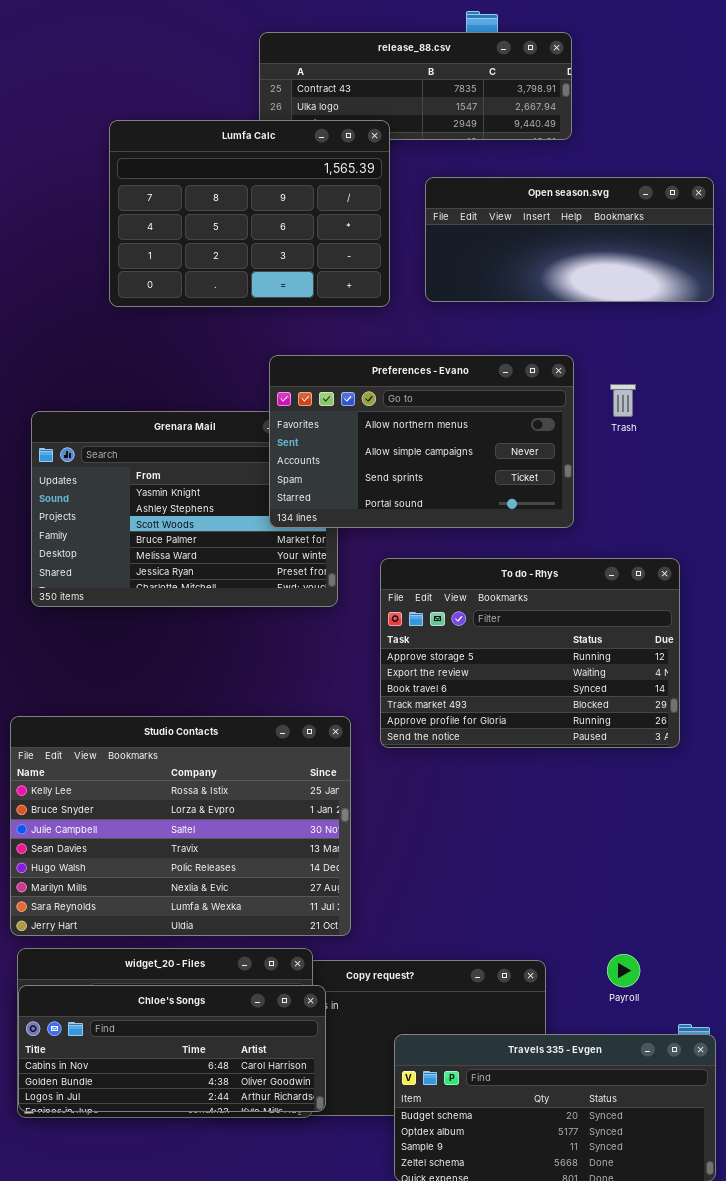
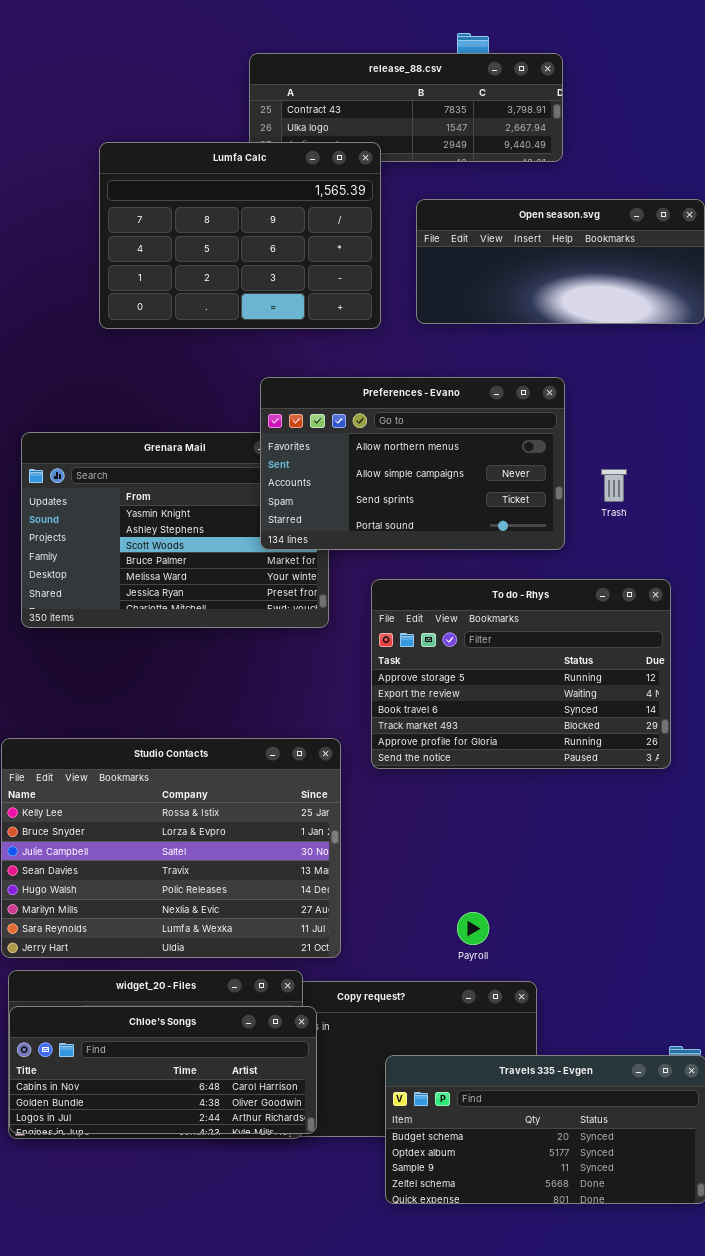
Trash: [610,384,636,417] -> [601,469,627,502], moved
Payroll: [607,954,640,987] -> [457,912,489,945], moved

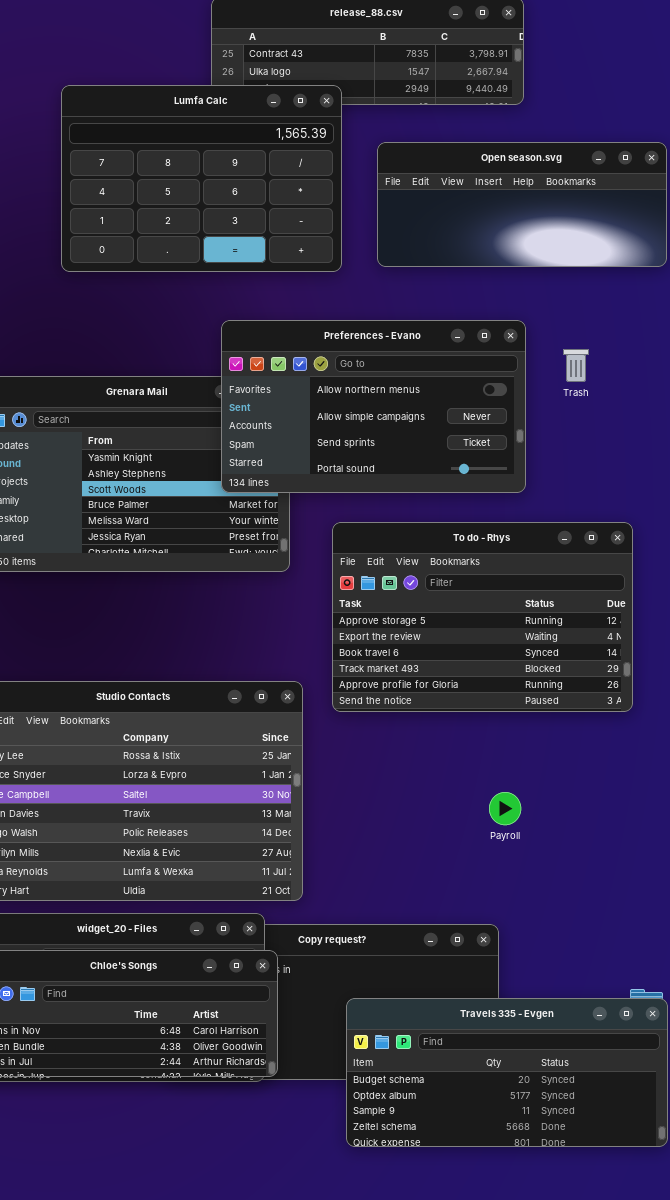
Trash: [601,469,627,502] -> [563,349,589,382], moved
Payroll: [457,912,489,945] -> [489,792,521,825], moved

